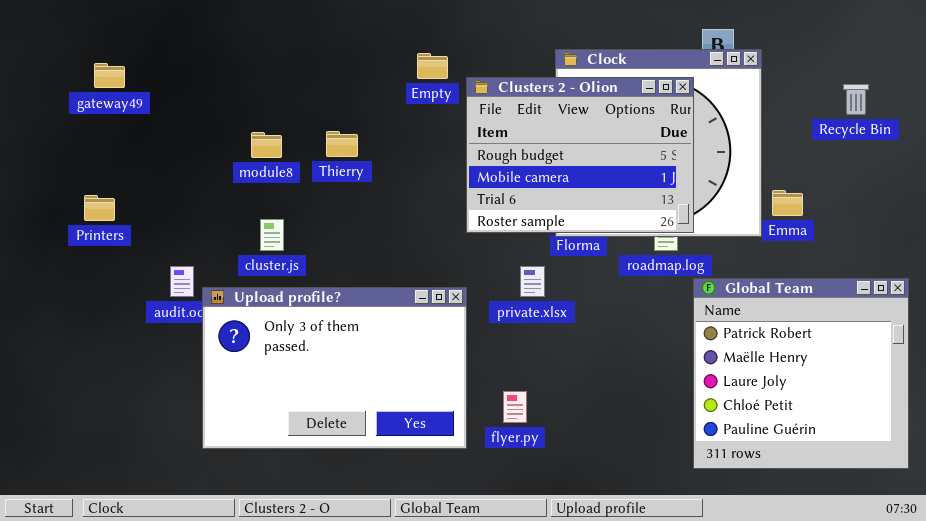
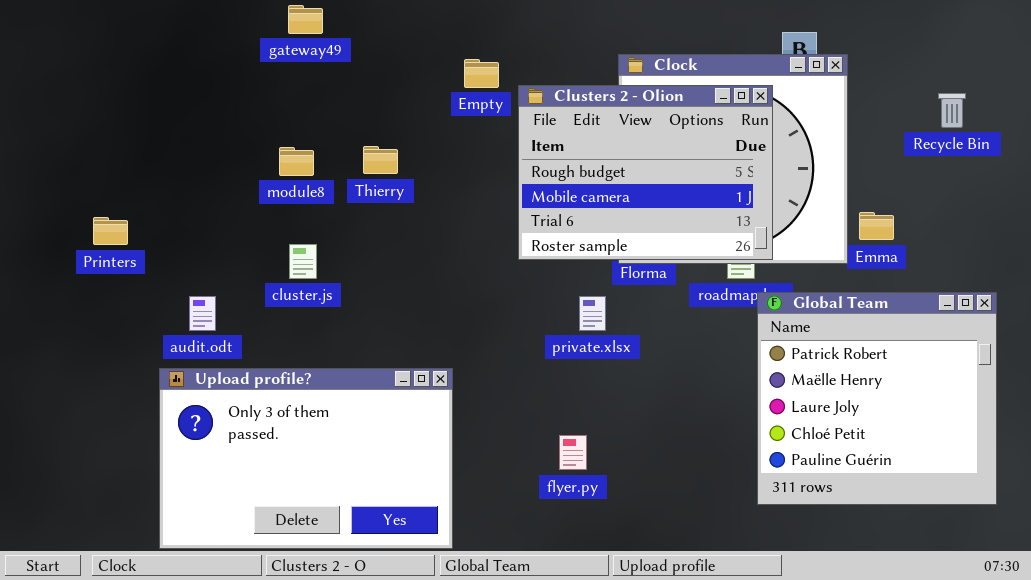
gateway49: [94,63,125,88] -> [288,5,323,34], moved
Global Team: [693,278,909,469] -> [757,292,997,505], moved
Upload profile?: [202,287,467,449] -> [159,368,453,549], moved

